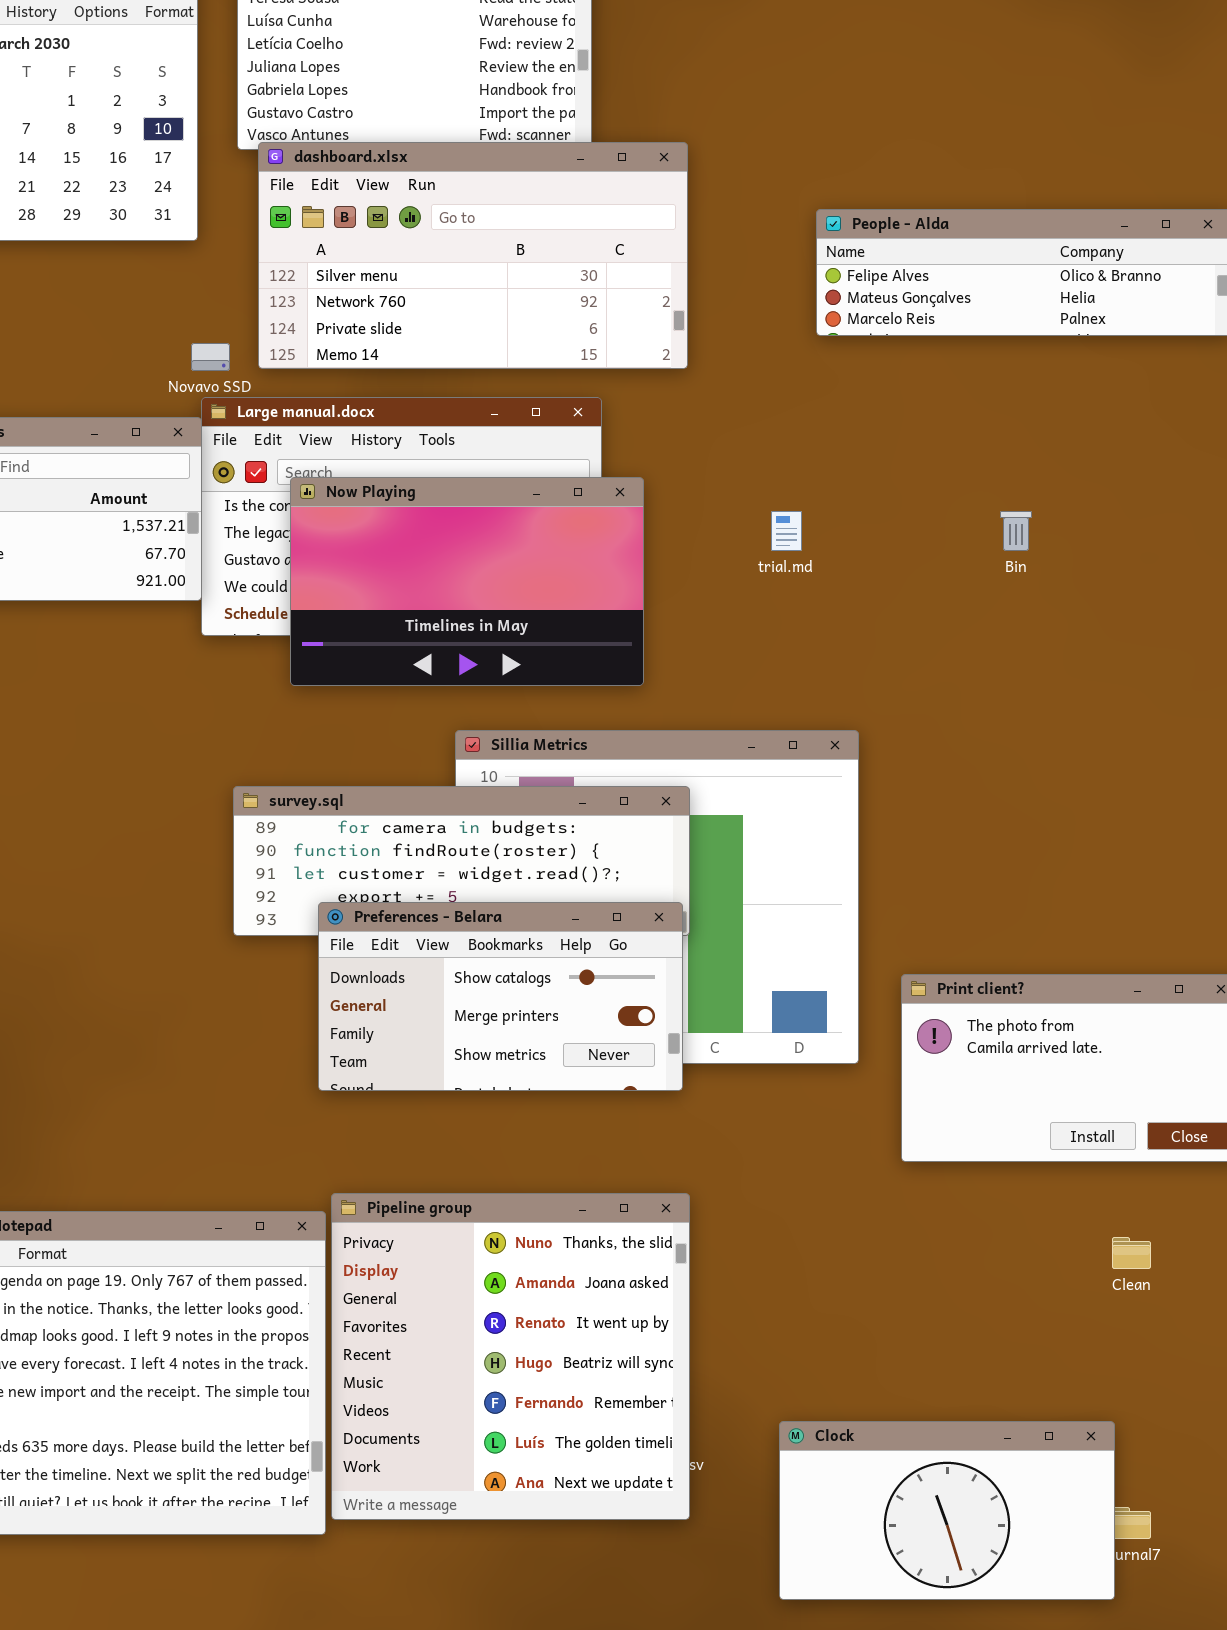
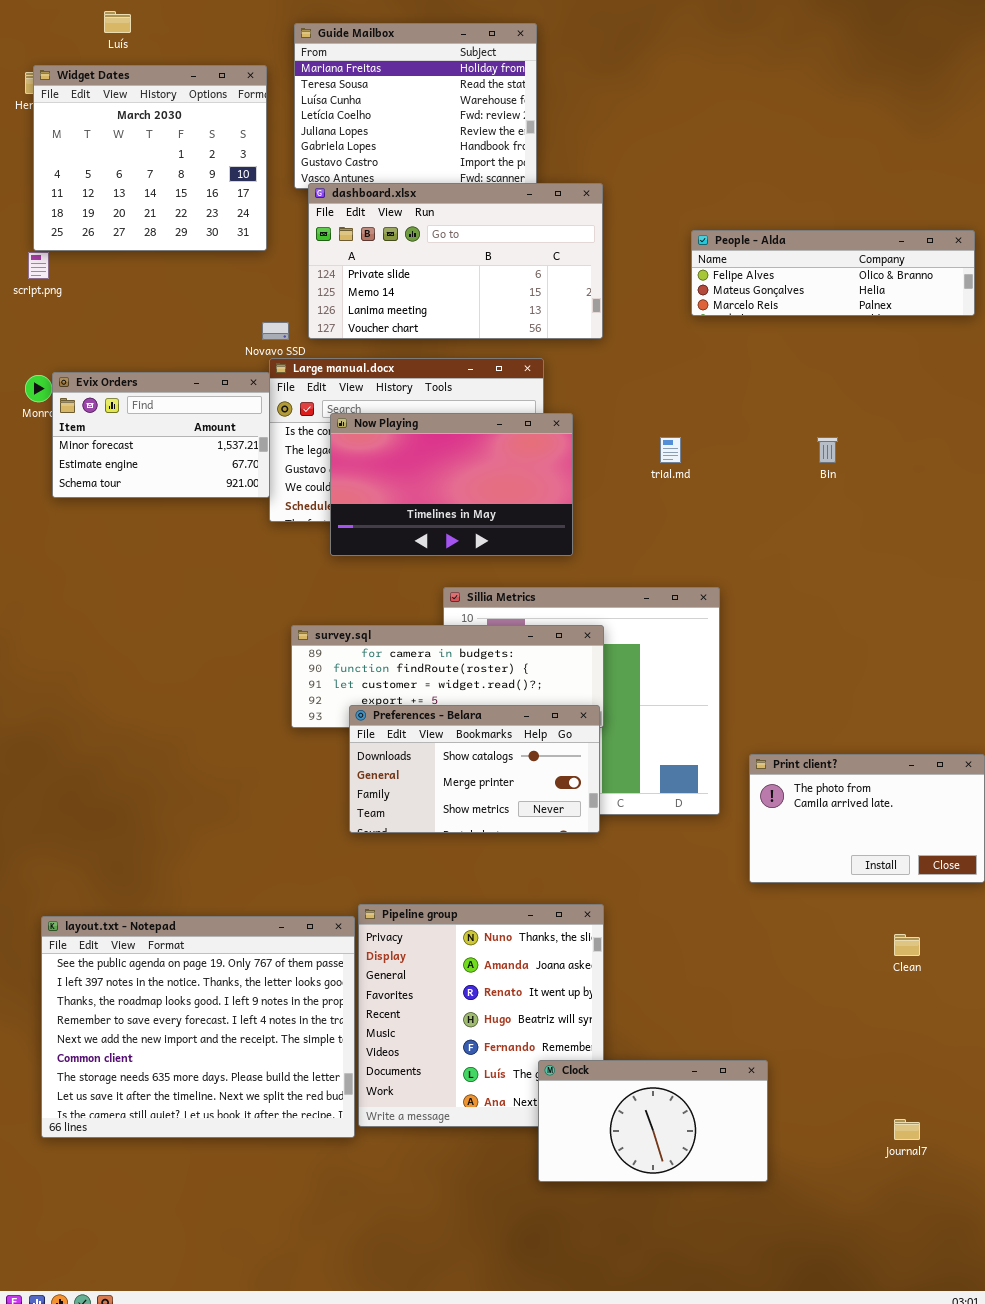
dashboard.xlsx: [258,142,688,369] -> [308,183,603,339], scrolled down 2 rows
Clock: [779,1421,1115,1600] -> [538,1060,768,1182], moved

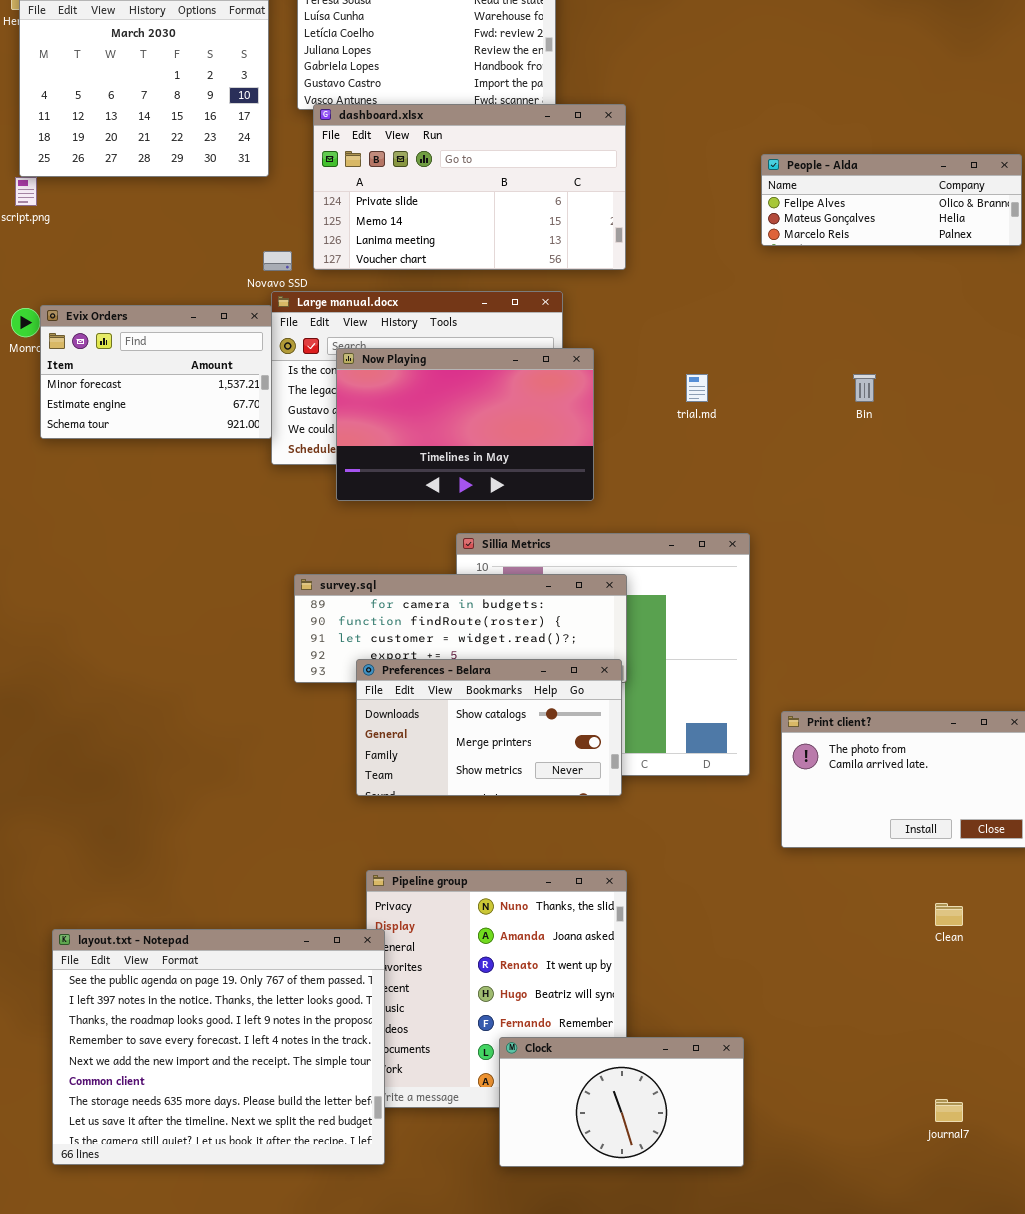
People - Alda: [691,230,975,316] -> [761,154,1022,246], resized
layout.txt - Notepad: [41,916,355,1138] -> [52,929,385,1165], moved
Clock: [538,1060,768,1182] -> [499,1037,744,1167], moved

